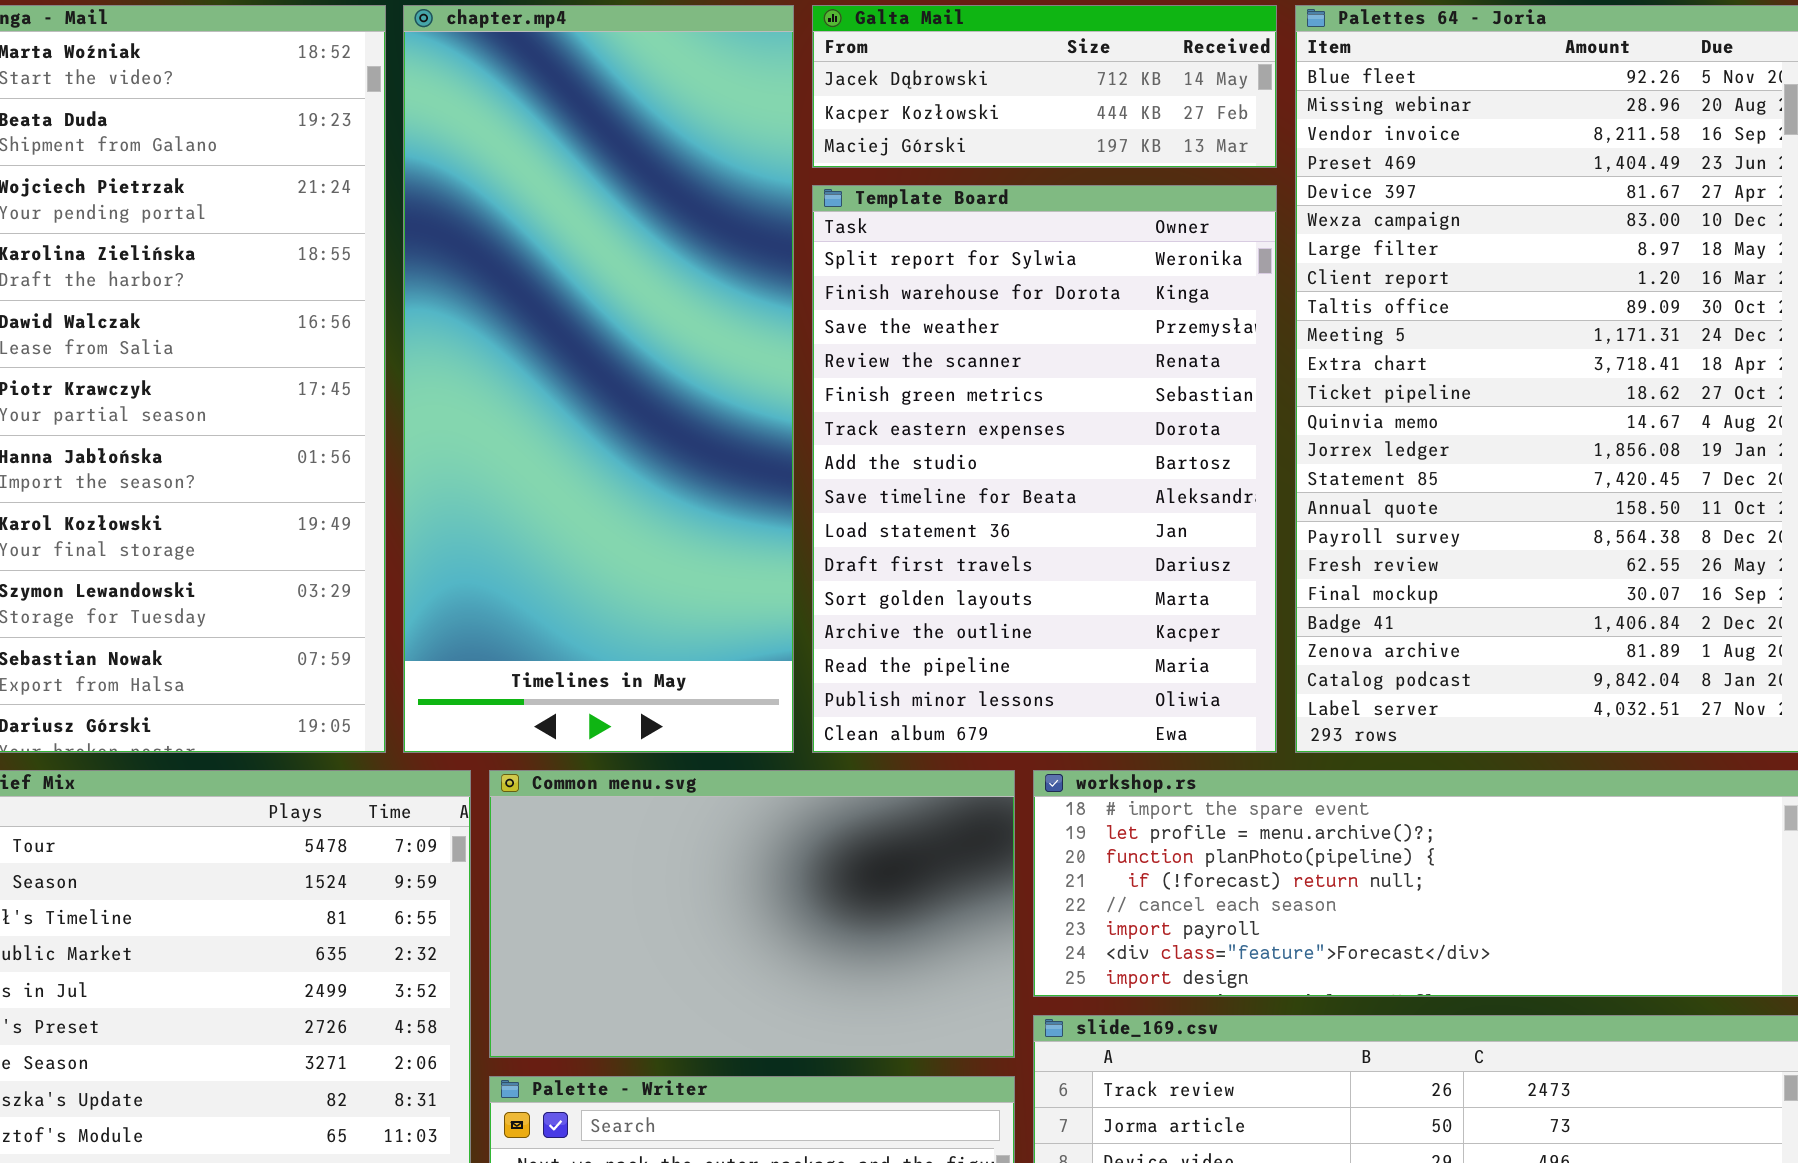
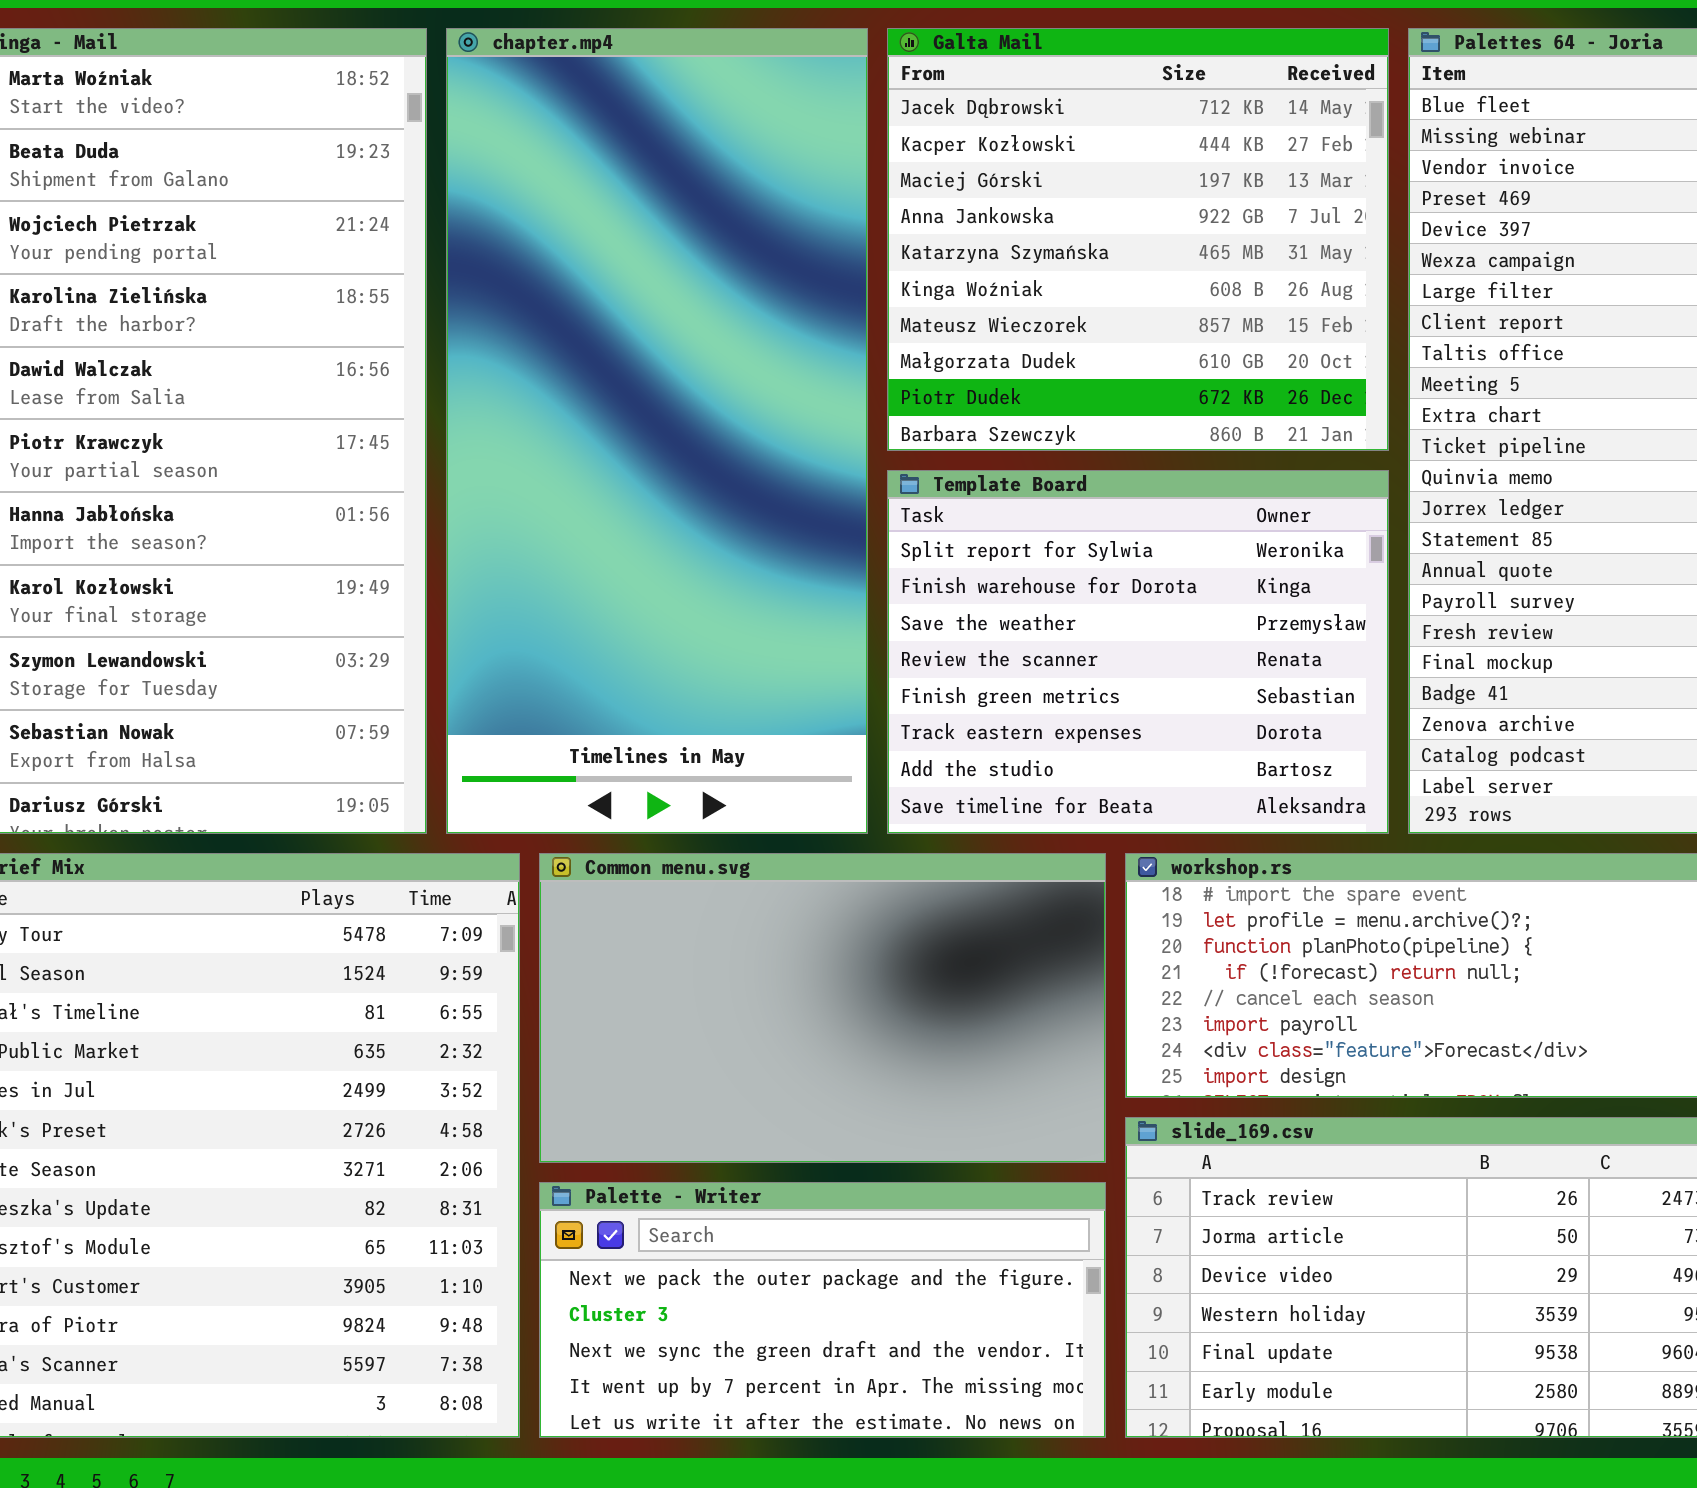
Galta Mail: [812,5,1277,168] -> [887,28,1389,451], resized
Template Board: [812,185,1277,753] -> [887,470,1389,834], resized

